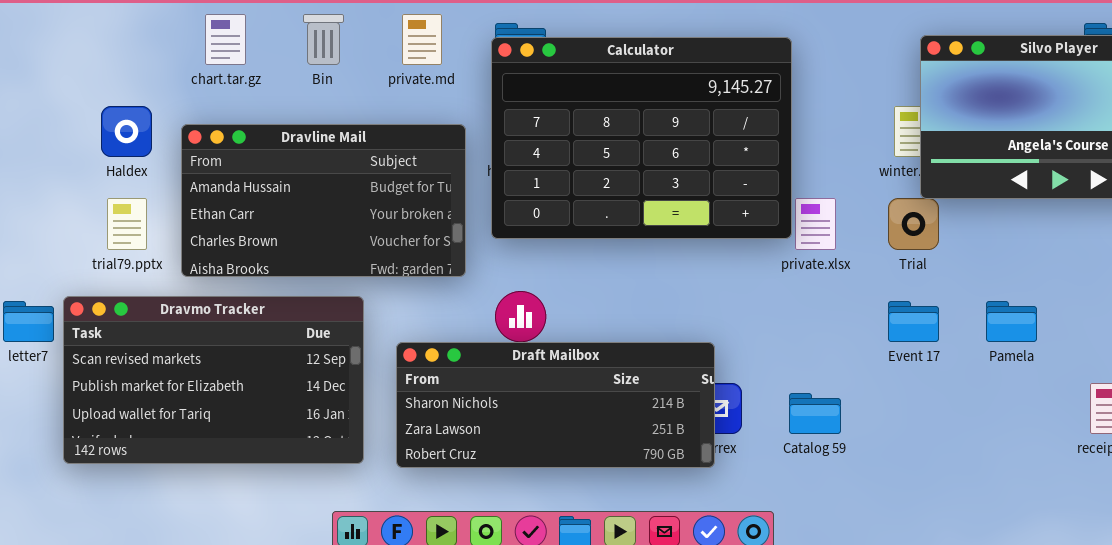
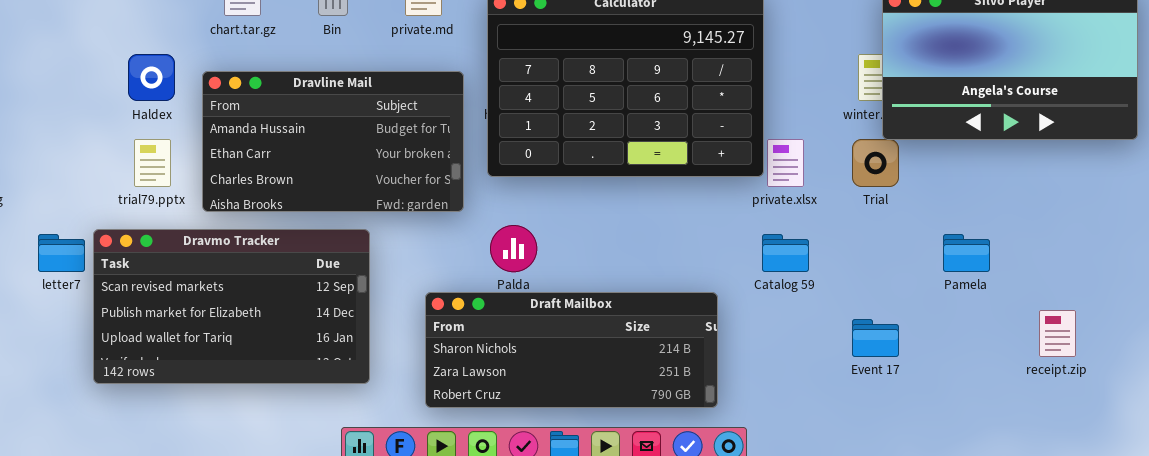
Event 17: [888,301,939,342] -> [852,319,899,357], moved
Draft Mailbox: [396,342,715,468] -> [425,292,718,408], moved
Catalog 59: [789,393,841,434] -> [762,234,809,272], moved

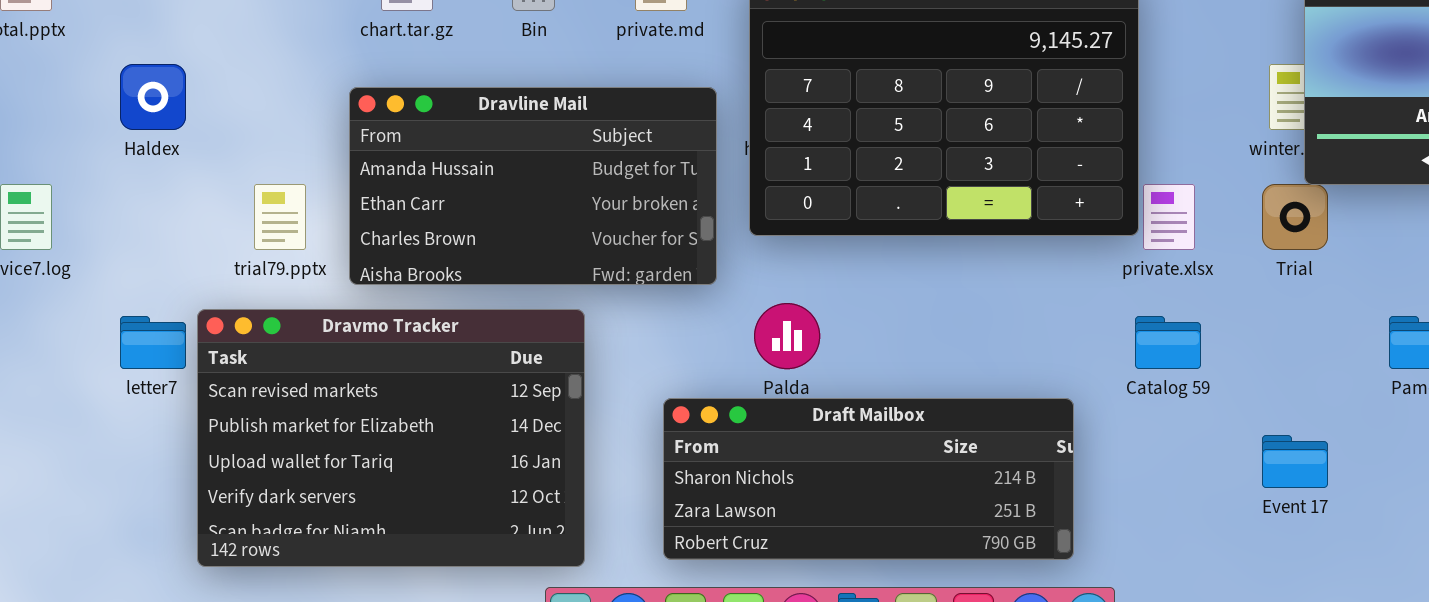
Haldex: [128,54,175,101] -> [120,64,186,130], moved
Dravmo Tracker: [93,229,370,384] -> [197,309,585,567], resized

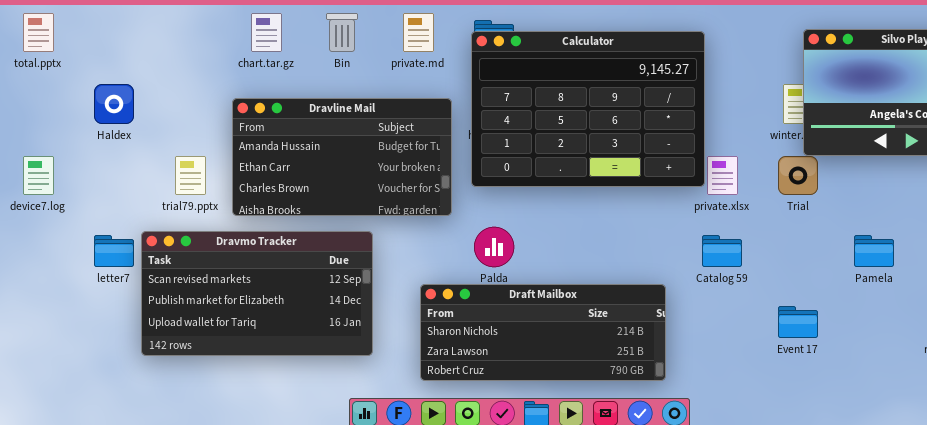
Dravmo Tracker: [197,309,585,567] -> [141,231,373,356], resized

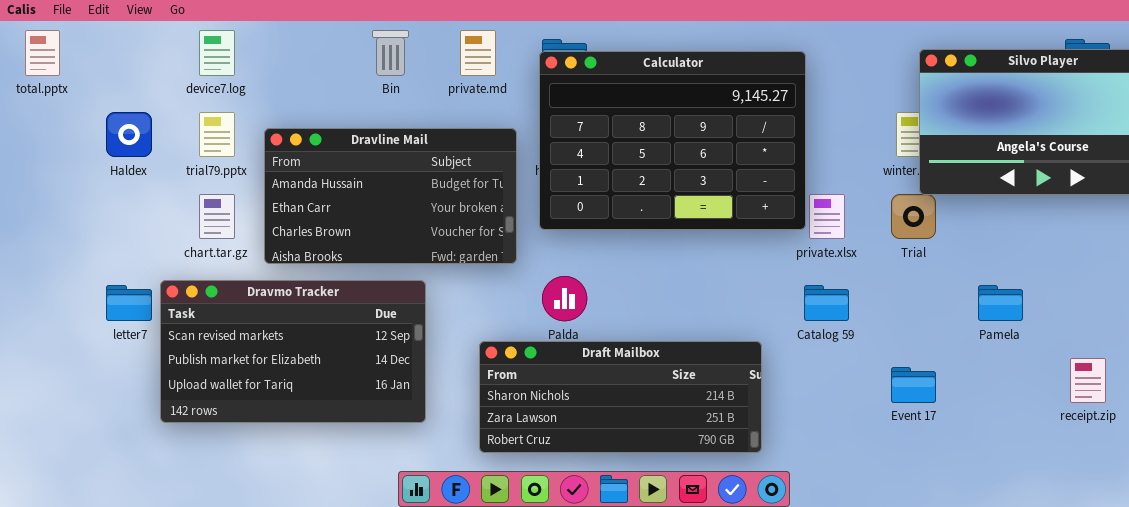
chart.tar.gz: [251,13,282,52] -> [199,194,235,239], moved
device7.log: [23,156,54,195] -> [199,30,235,76], moved
trial79.pptx: [175,156,206,195] -> [199,112,235,157], moved

